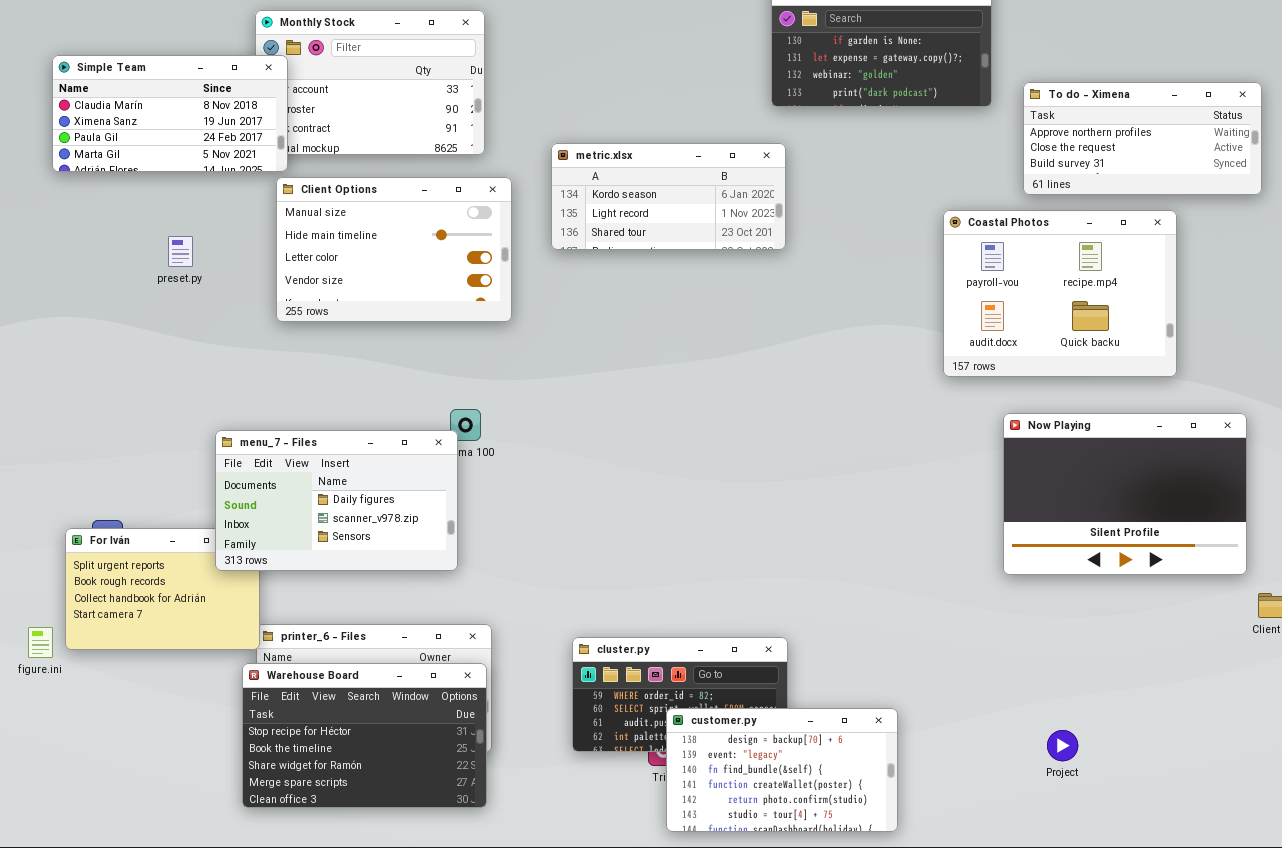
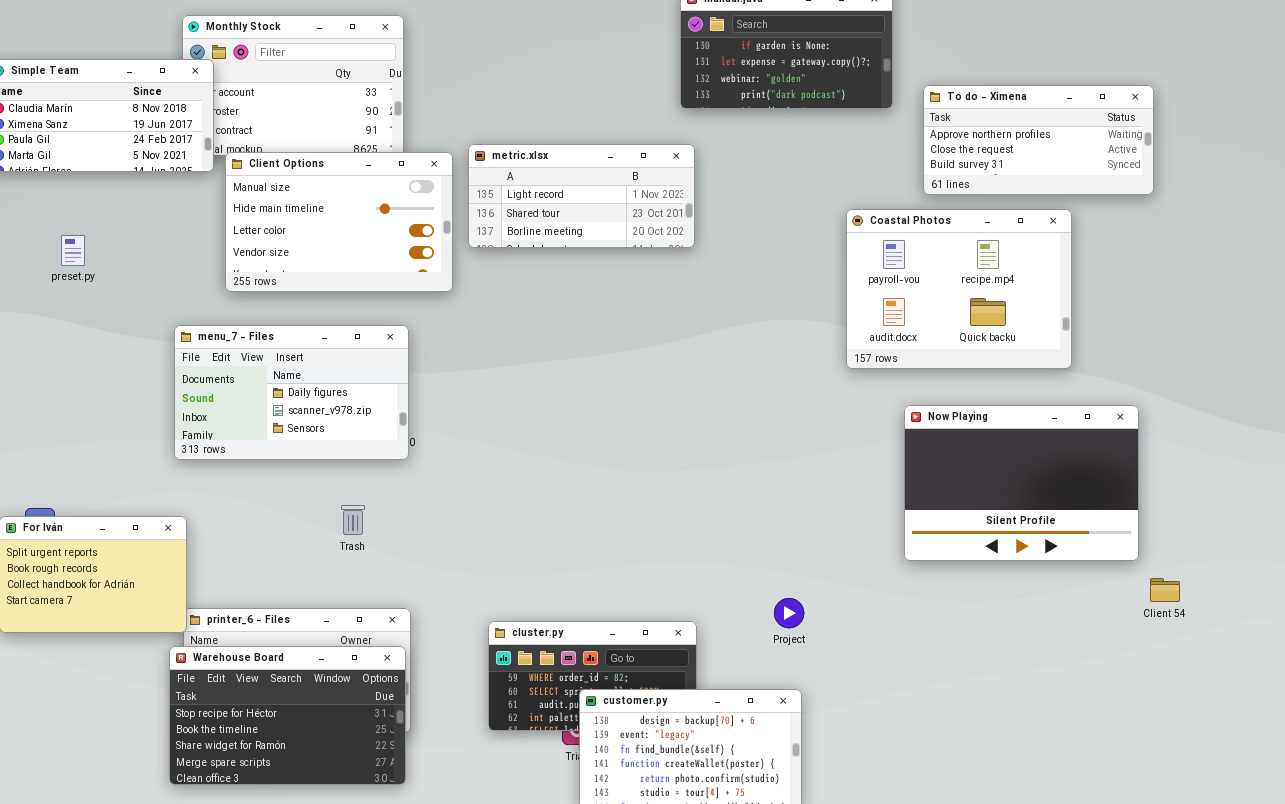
metric.xlsx: [551,143,786,250] -> [468,144,695,248], scrolled down 1 row
Client Options: [276,177,512,322] -> [225,152,453,292], moved
preset.py: [168,236,193,267] -> [61,235,85,266], moved
menu_7 - Files: [215,430,458,571] -> [174,325,409,460], moved
Project: [1047,730,1078,761] -> [774,598,804,628], moved

